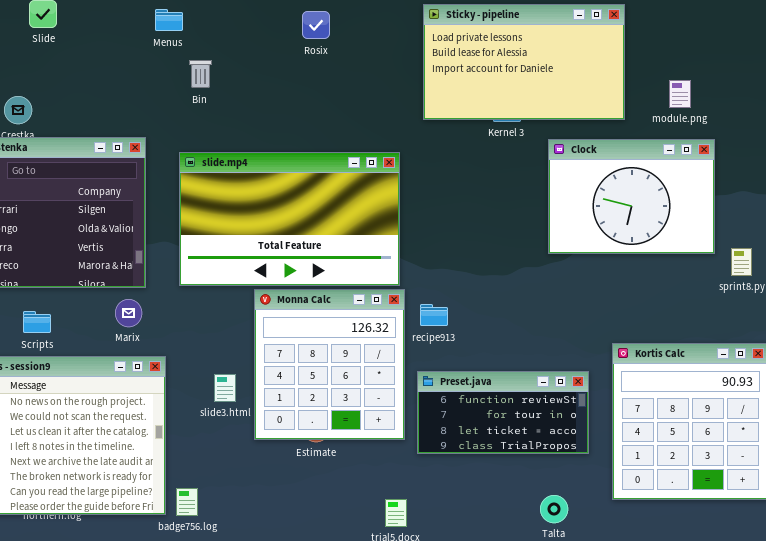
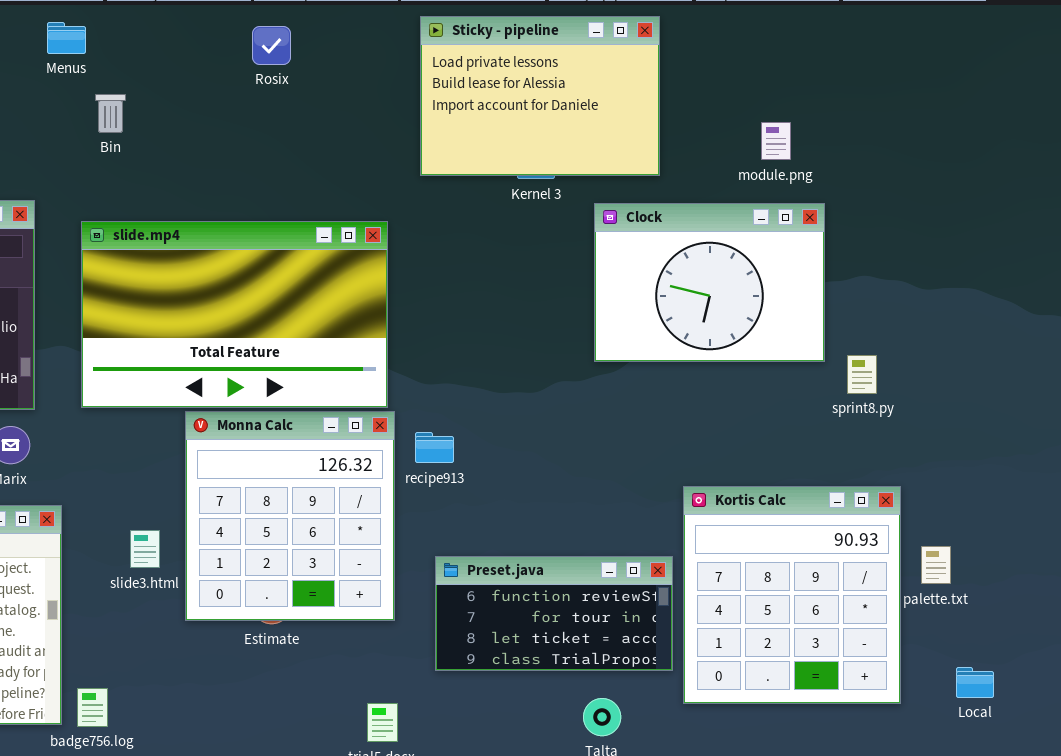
Sticky - pipeline: [423,4,625,120] -> [420,16,660,176], resized
Preset.java: [417,371,589,454] -> [435,556,673,671], moved

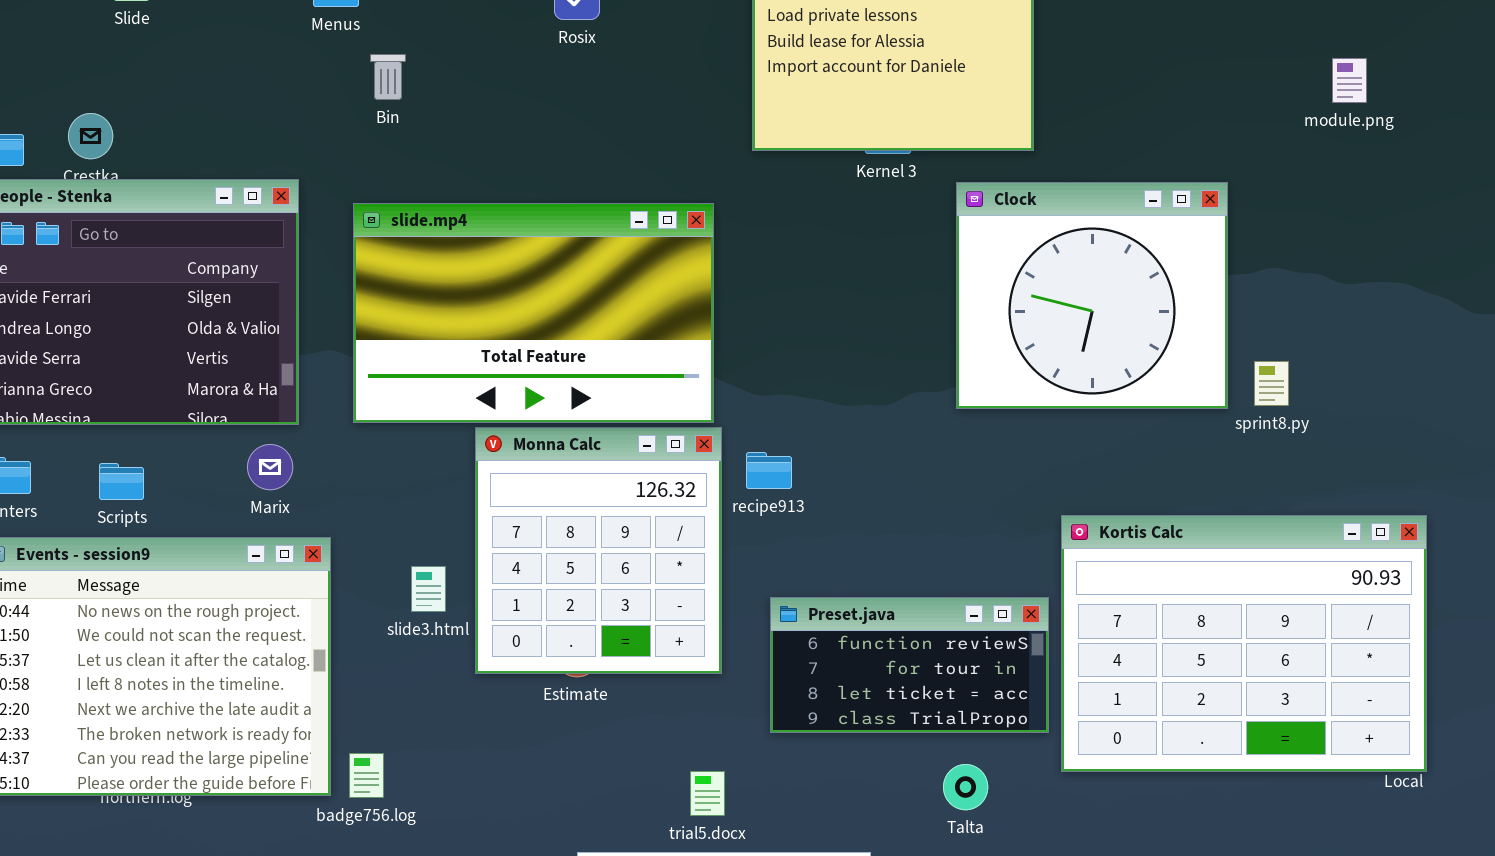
module.png: [761,122,791,160] -> [1332,58,1367,103], moved
Clock: [594,203,825,362] -> [956,182,1228,409], resized
Kortis Calc: [683,486,901,704] -> [1061,515,1427,772], resized

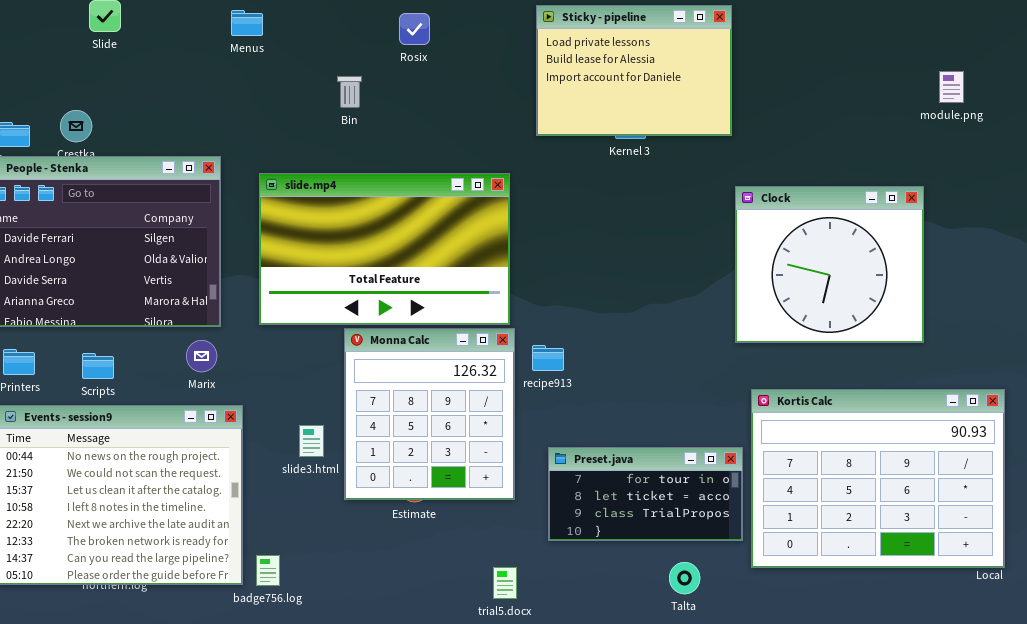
Bin: [370,54,406,100] -> [337,76,362,108], moved
Clock: [956,182,1228,409] -> [735,186,924,343], moved
Preset.java: [770,597,1049,733] -> [548,447,743,541], scrolled down 1 row

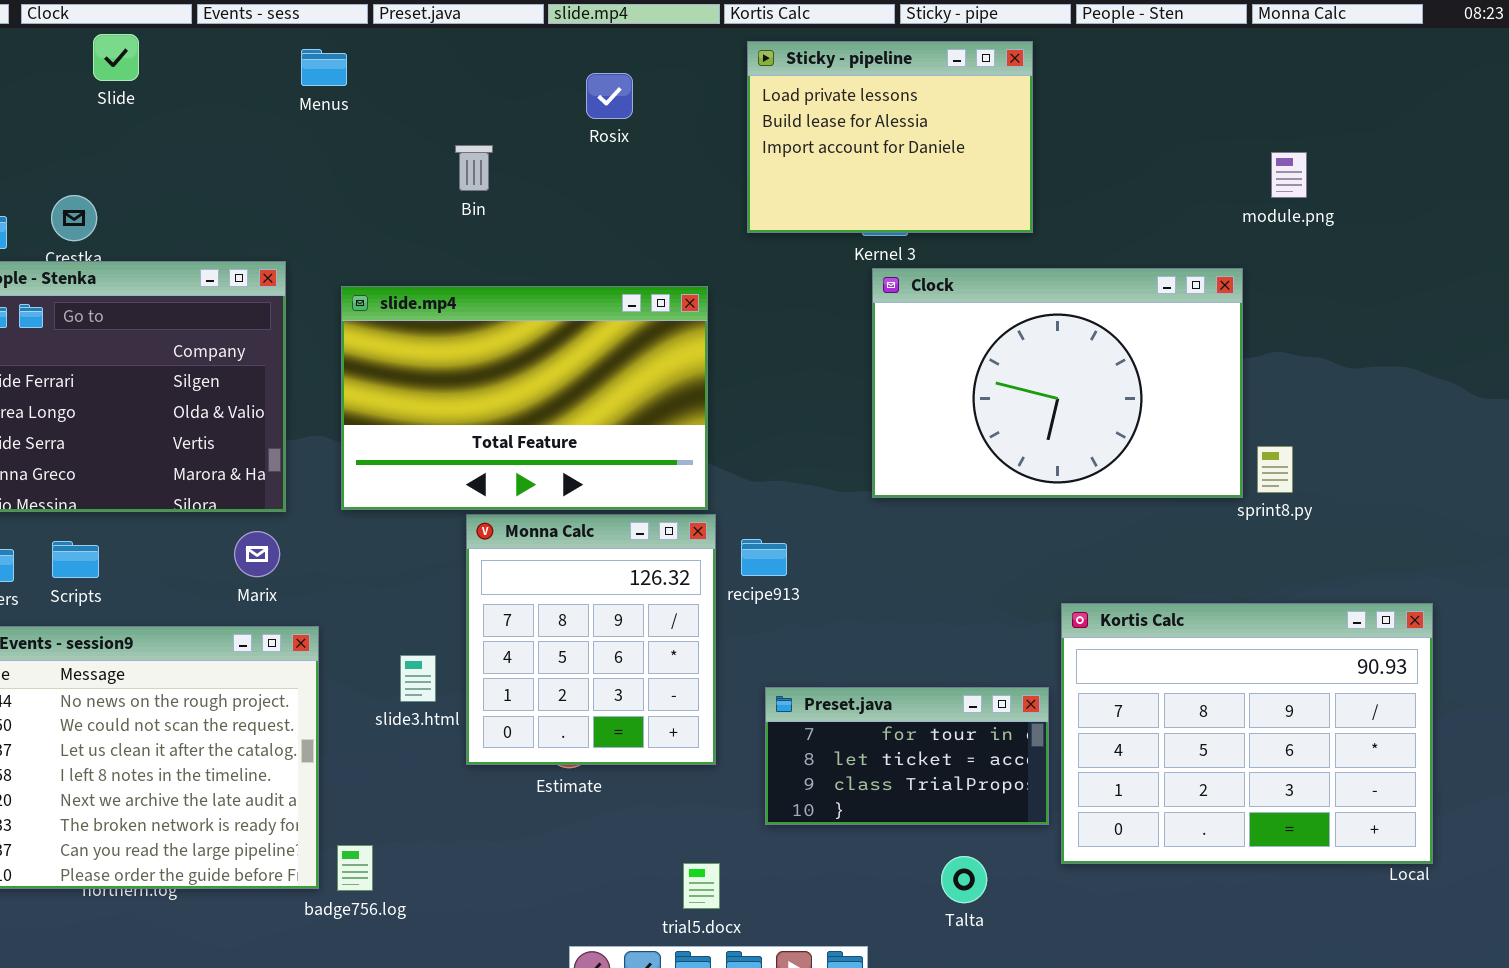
Rosix: [399,13,430,45] -> [586,73,633,119], moved
module.png: [939,71,964,103] -> [1271,152,1307,198], moved
Clock: [735,186,924,343] -> [872,268,1243,498], moved, resized
Scripts: [82,353,114,379] -> [52,541,99,578], moved

